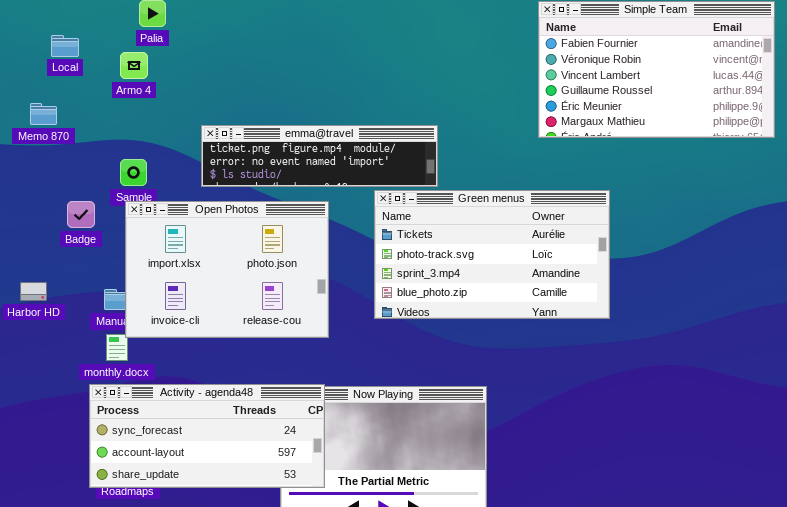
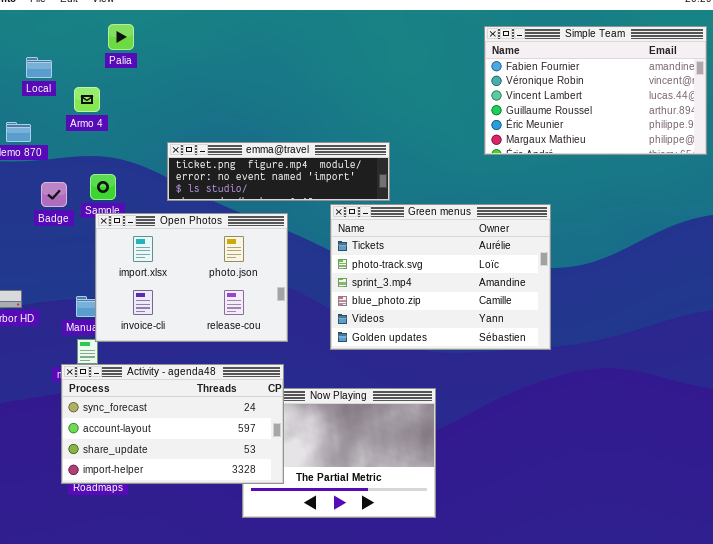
Armo 4: [120,52,148,79] -> [74,87,100,112], moved
Green menus: [374,190,610,319] -> [330,204,551,350], resized
Badge: [67,201,95,228] -> [41,182,67,207], moved
Activity - agenda48: [89,384,325,488] -> [61,364,284,484], resized

